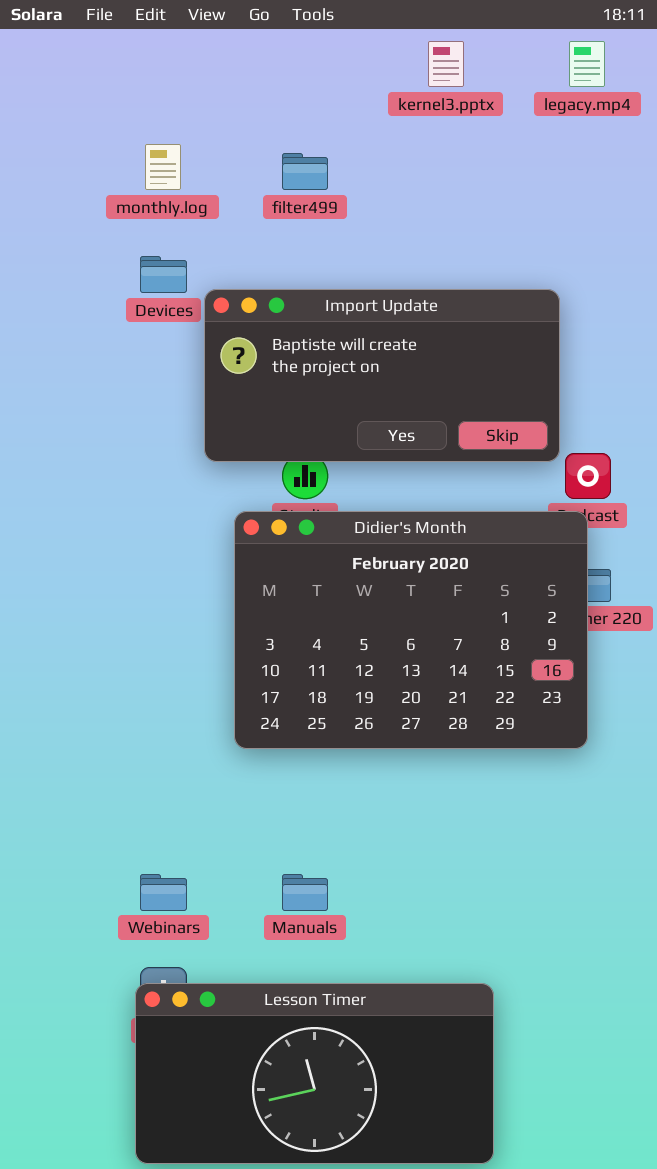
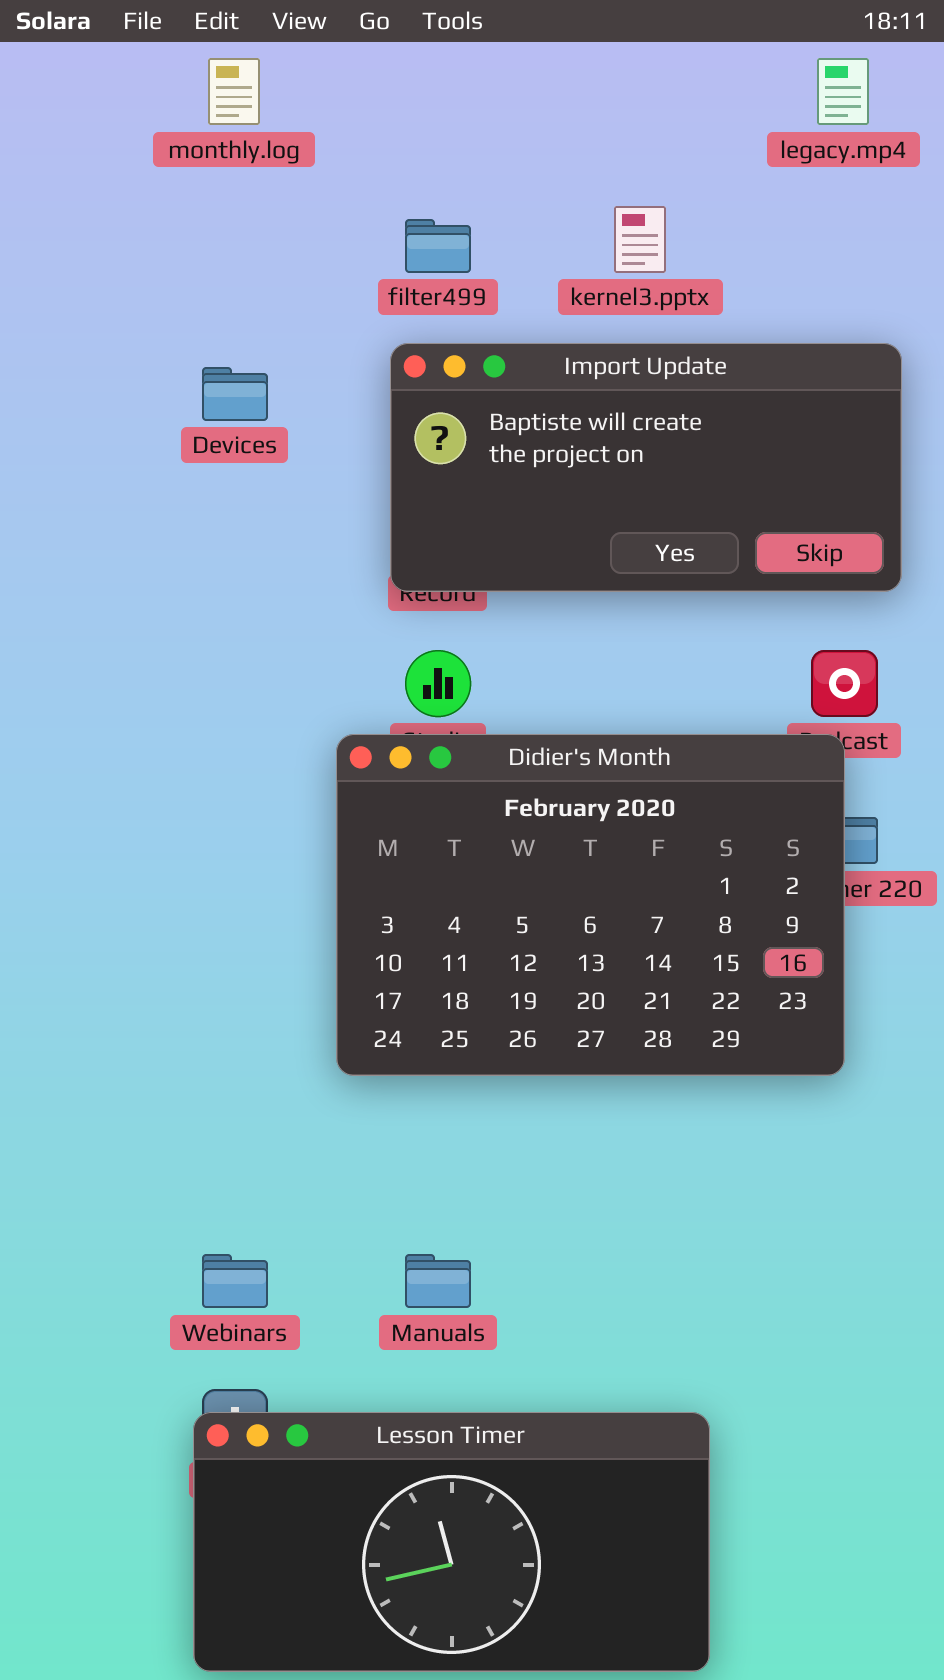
kernel3.pptx: [428,41,464,87] -> [614,206,666,273], moved
monthly.log: [145,144,181,190] -> [208,58,260,125], moved
Import Update: [204,289,560,462] -> [390,343,902,592], moved

